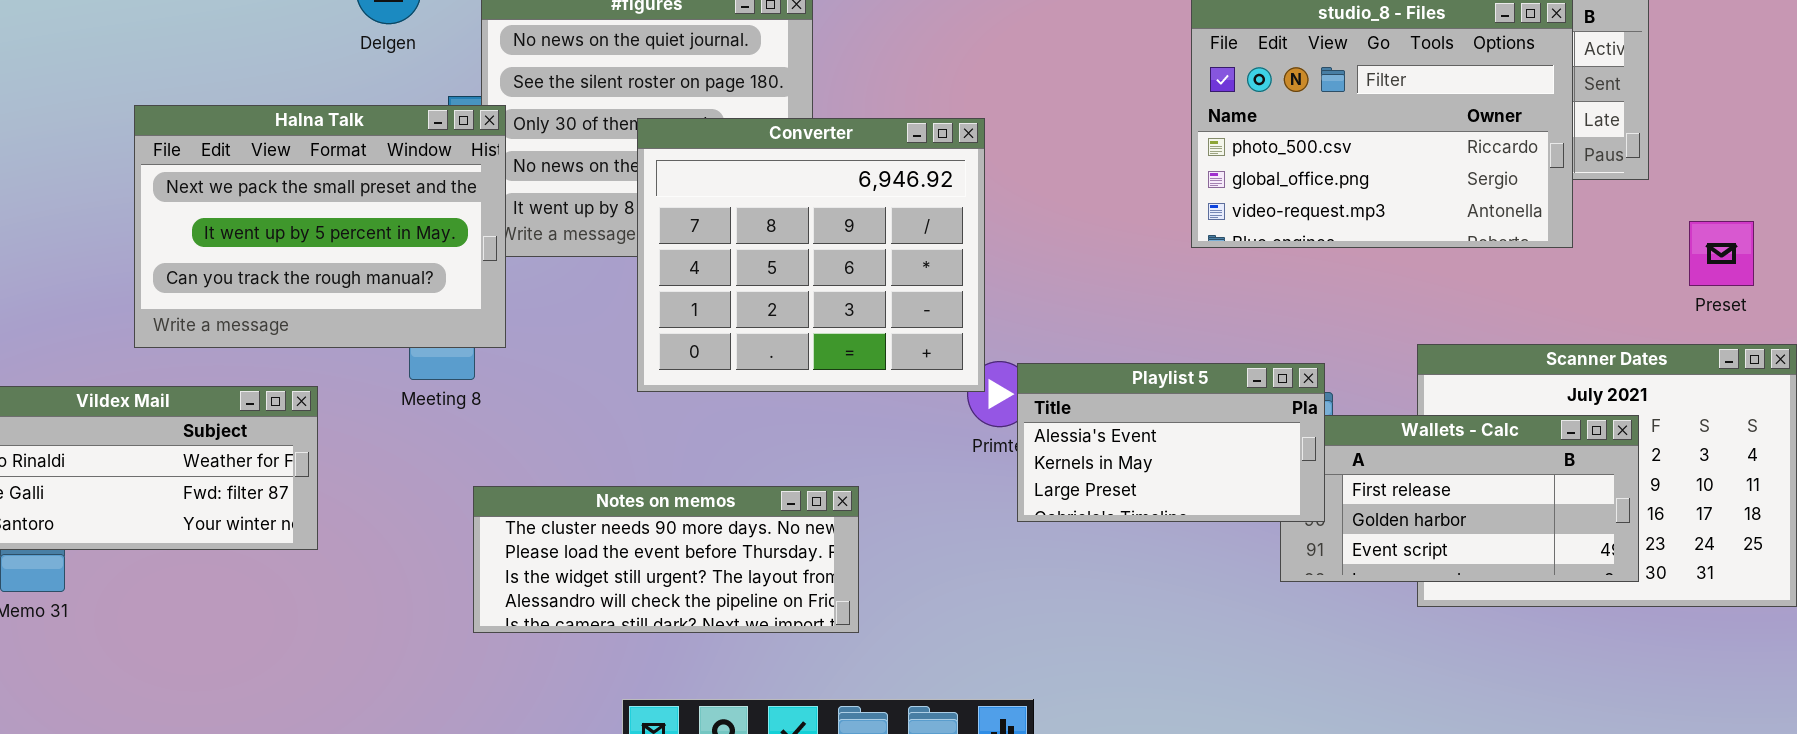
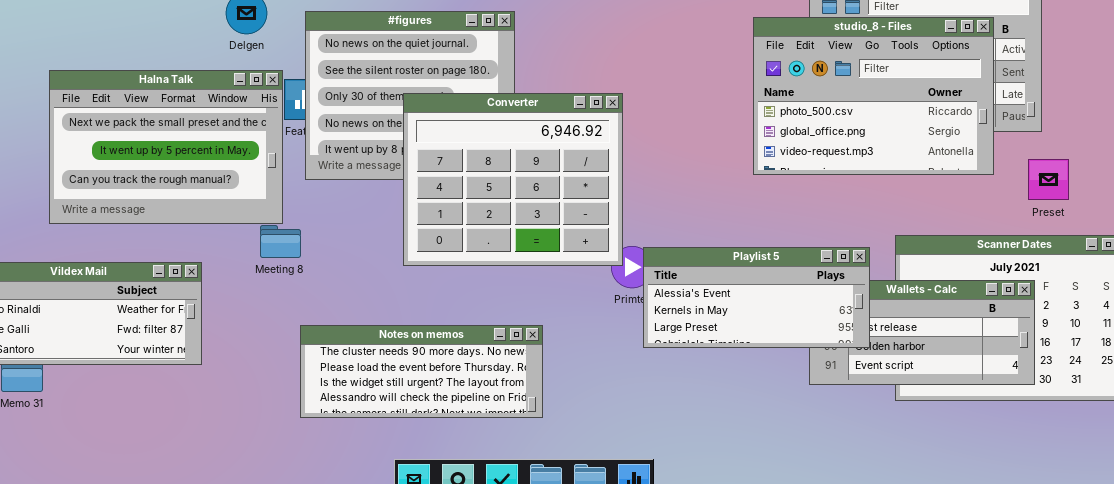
Halna Talk: [134,105,506,348] -> [49,70,283,224], moved
Preset: [1689,221,1754,286] -> [1028,159,1069,200], moved
Playlist 5: [1017,363,1325,522] -> [643,247,870,348], resized

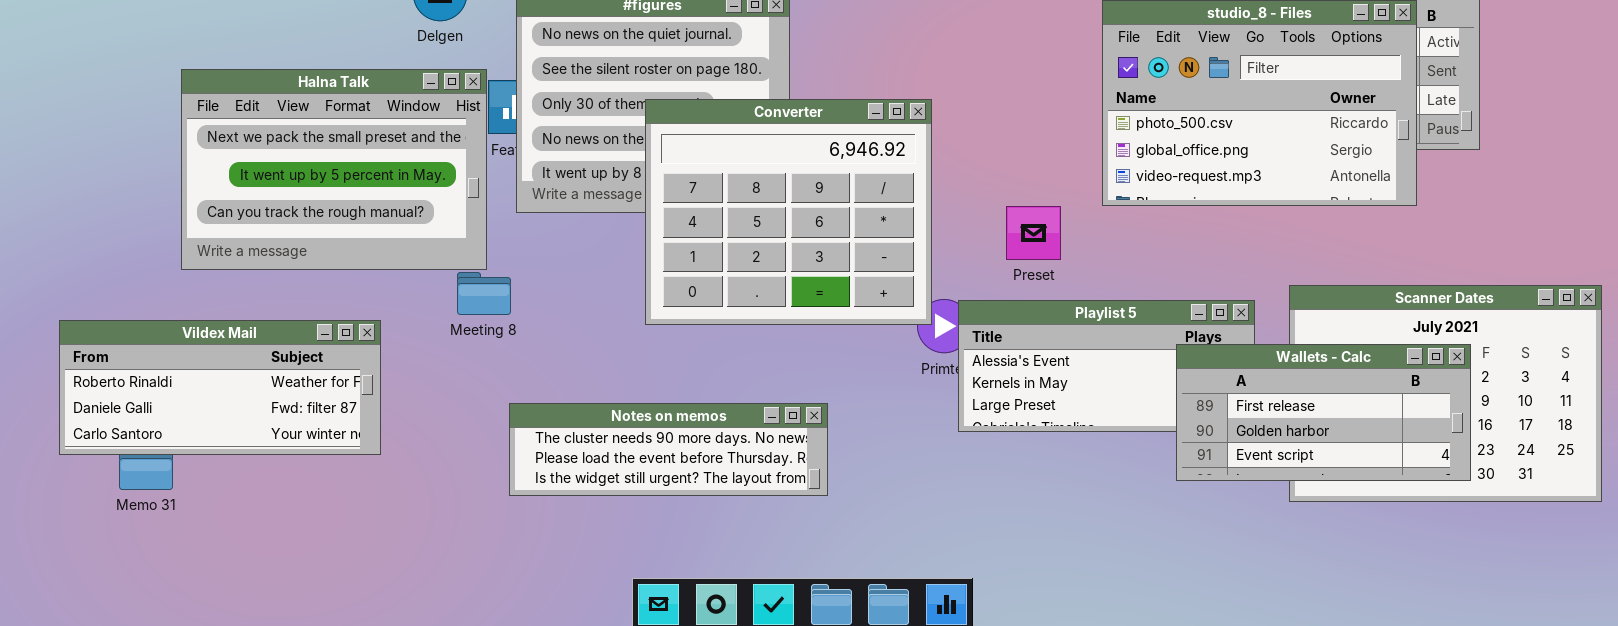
Preset: [1028,159,1069,200] -> [1006,206,1061,260], moved
Wallets - Calc: [809,280,1035,385] -> [1176,344,1471,481], raised
Notes on memos: [300,325,543,418] -> [509,403,828,496], resized

